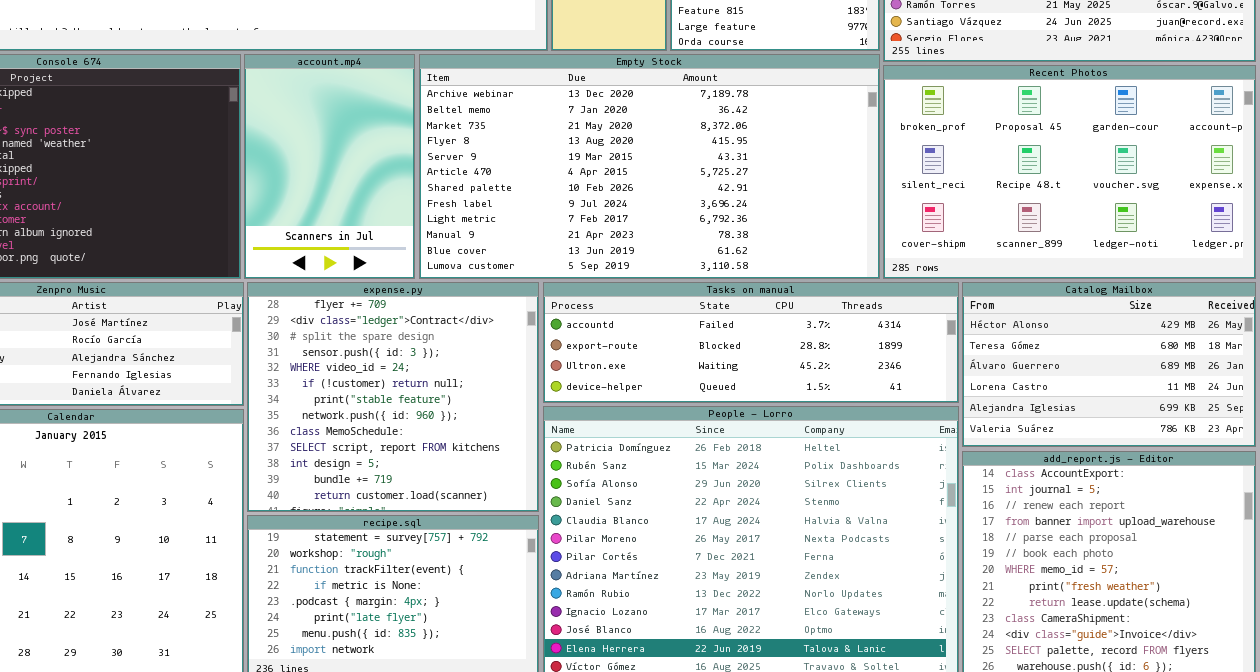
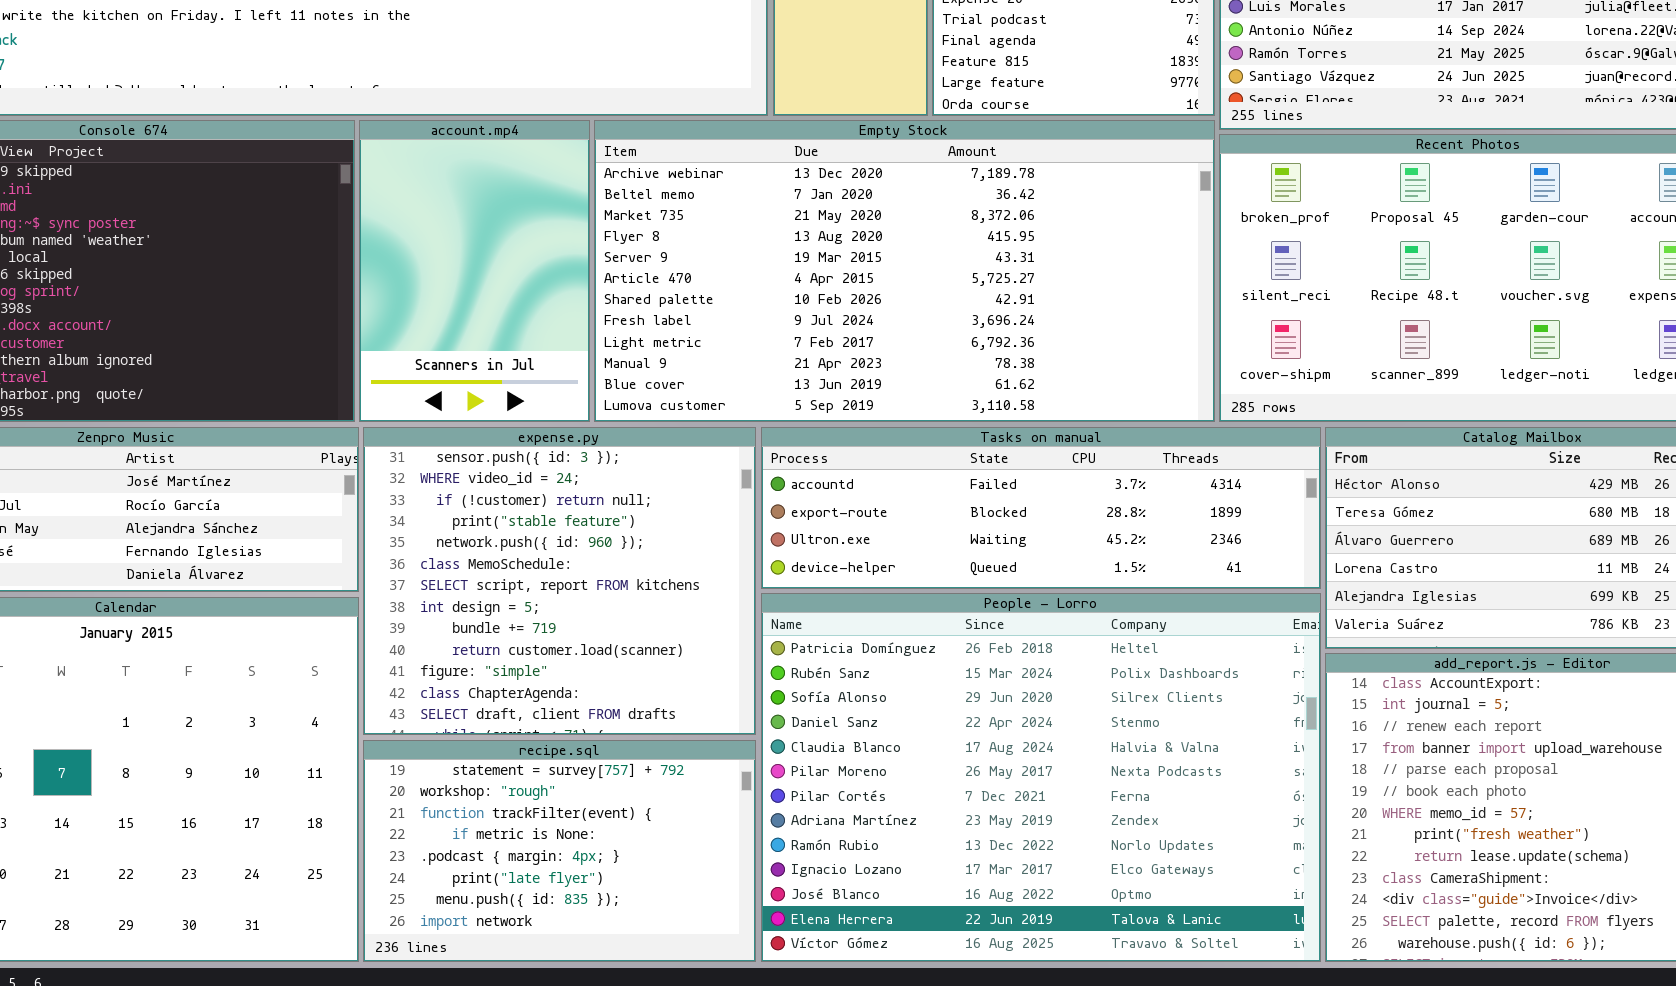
expense.py: [247,282,539,512] -> [363,427,756,735], scrolled down 3 rows

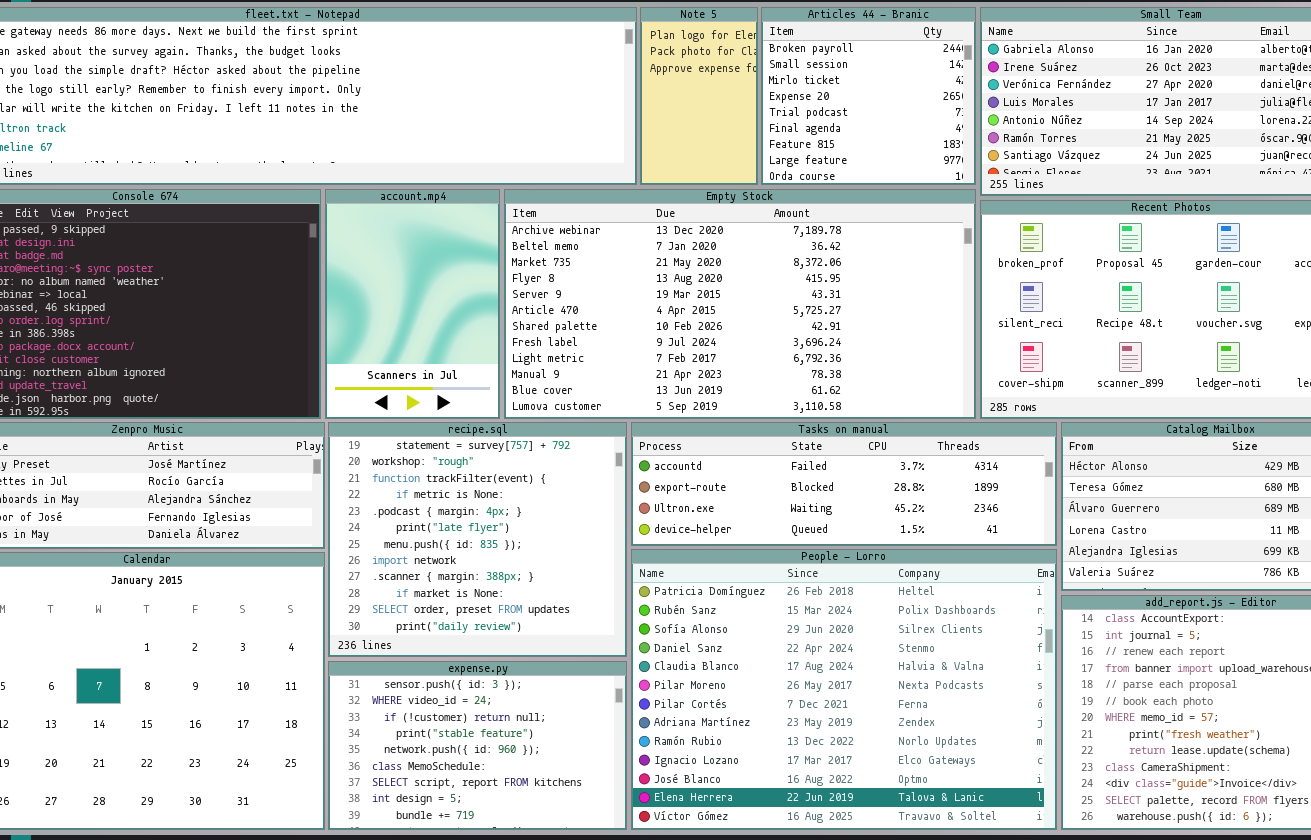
expense.py: [363,427,756,735] -> [328,661,627,830], moved, resized
recipe.sql: [363,740,756,962] -> [328,422,627,657], moved, resized

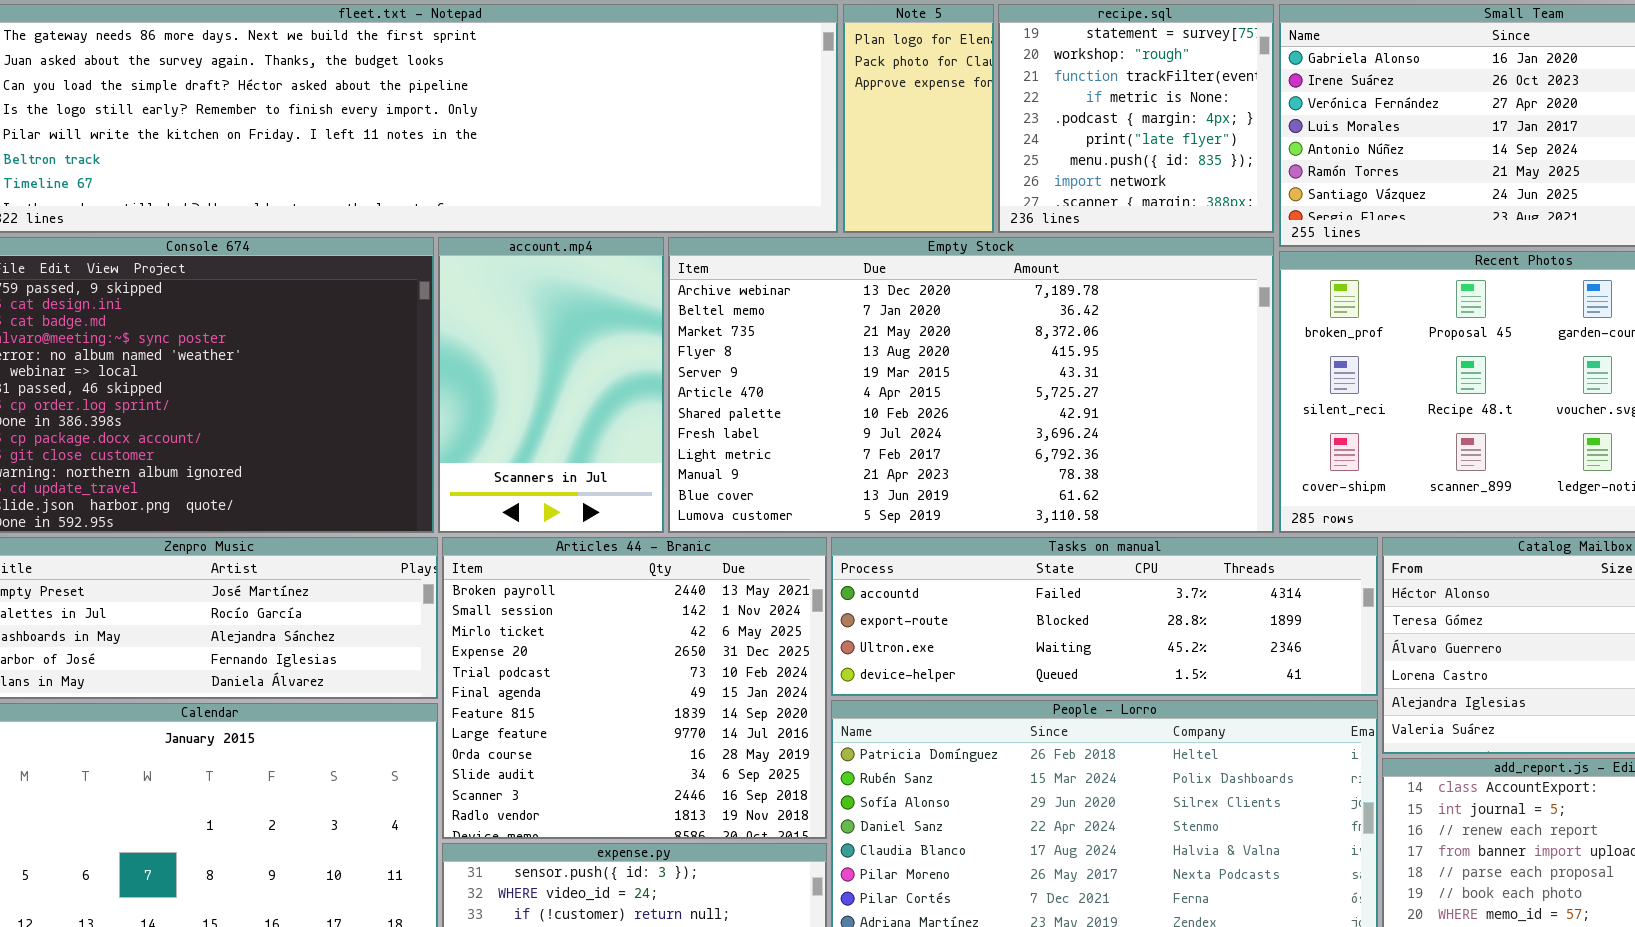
Articles 44 - Branic: [761,7,976,185] -> [442,537,827,839], moved, resized
recipe.sql: [328,422,627,657] -> [998,4,1274,233], moved, resized

